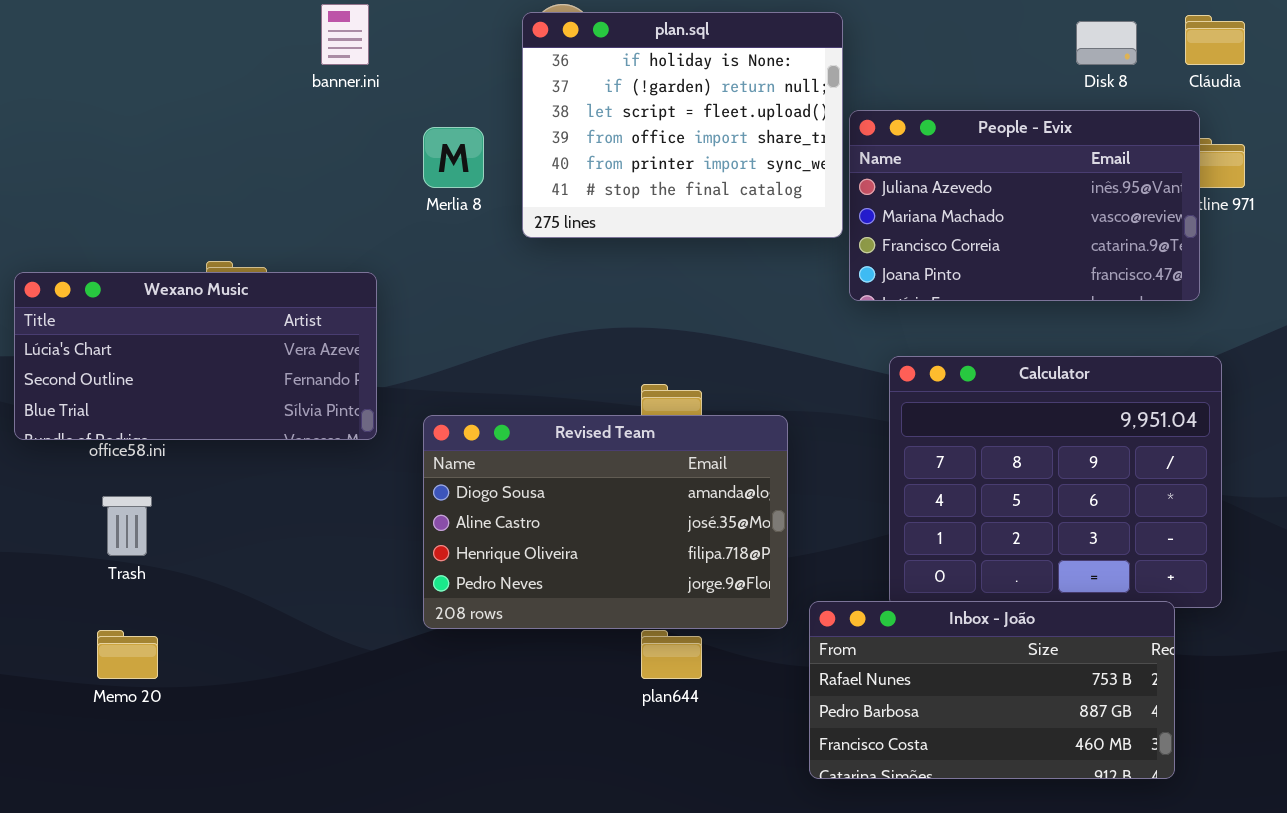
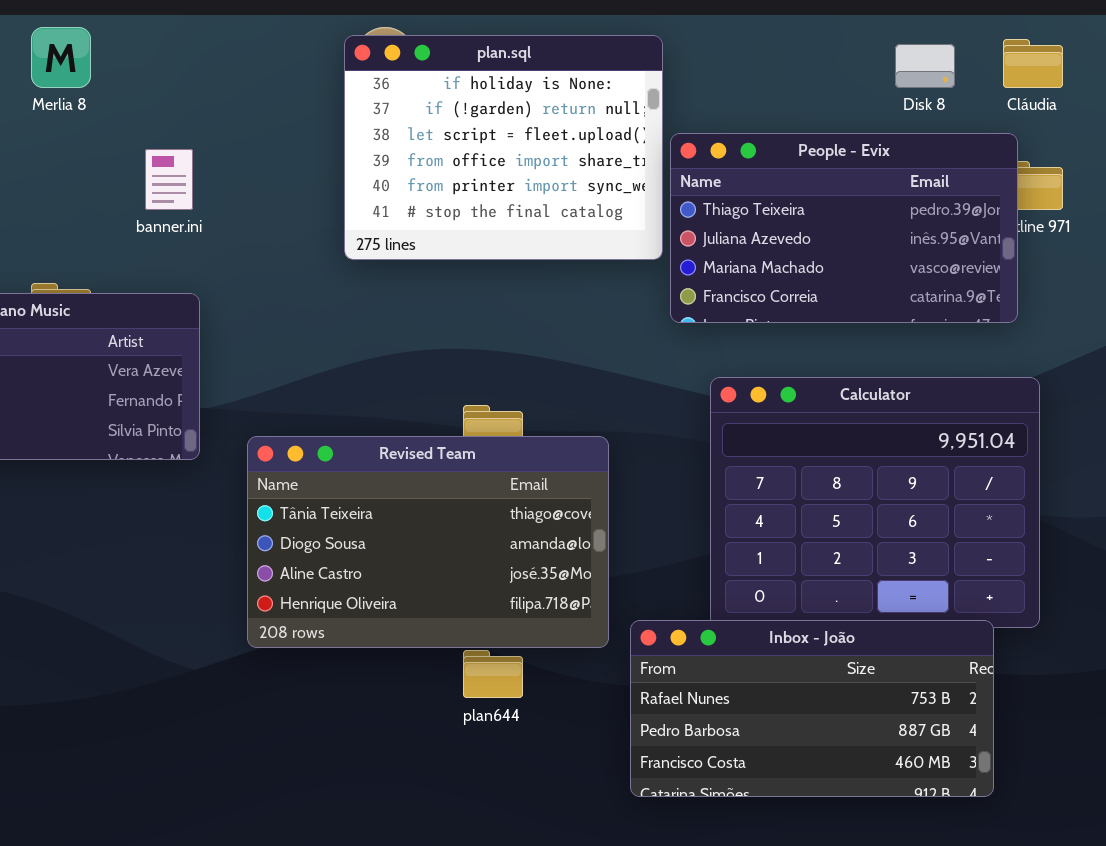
banner.ini: [321,4,369,65] -> [145,149,193,210], moved
People - Evix: [849,110,1200,301] -> [670,133,1018,323], scrolled up 1 row
Merlia 8: [423,127,484,188] -> [31,27,91,88], moved
Revised Team: [423,415,788,629] -> [247,436,609,648], scrolled up 1 row

